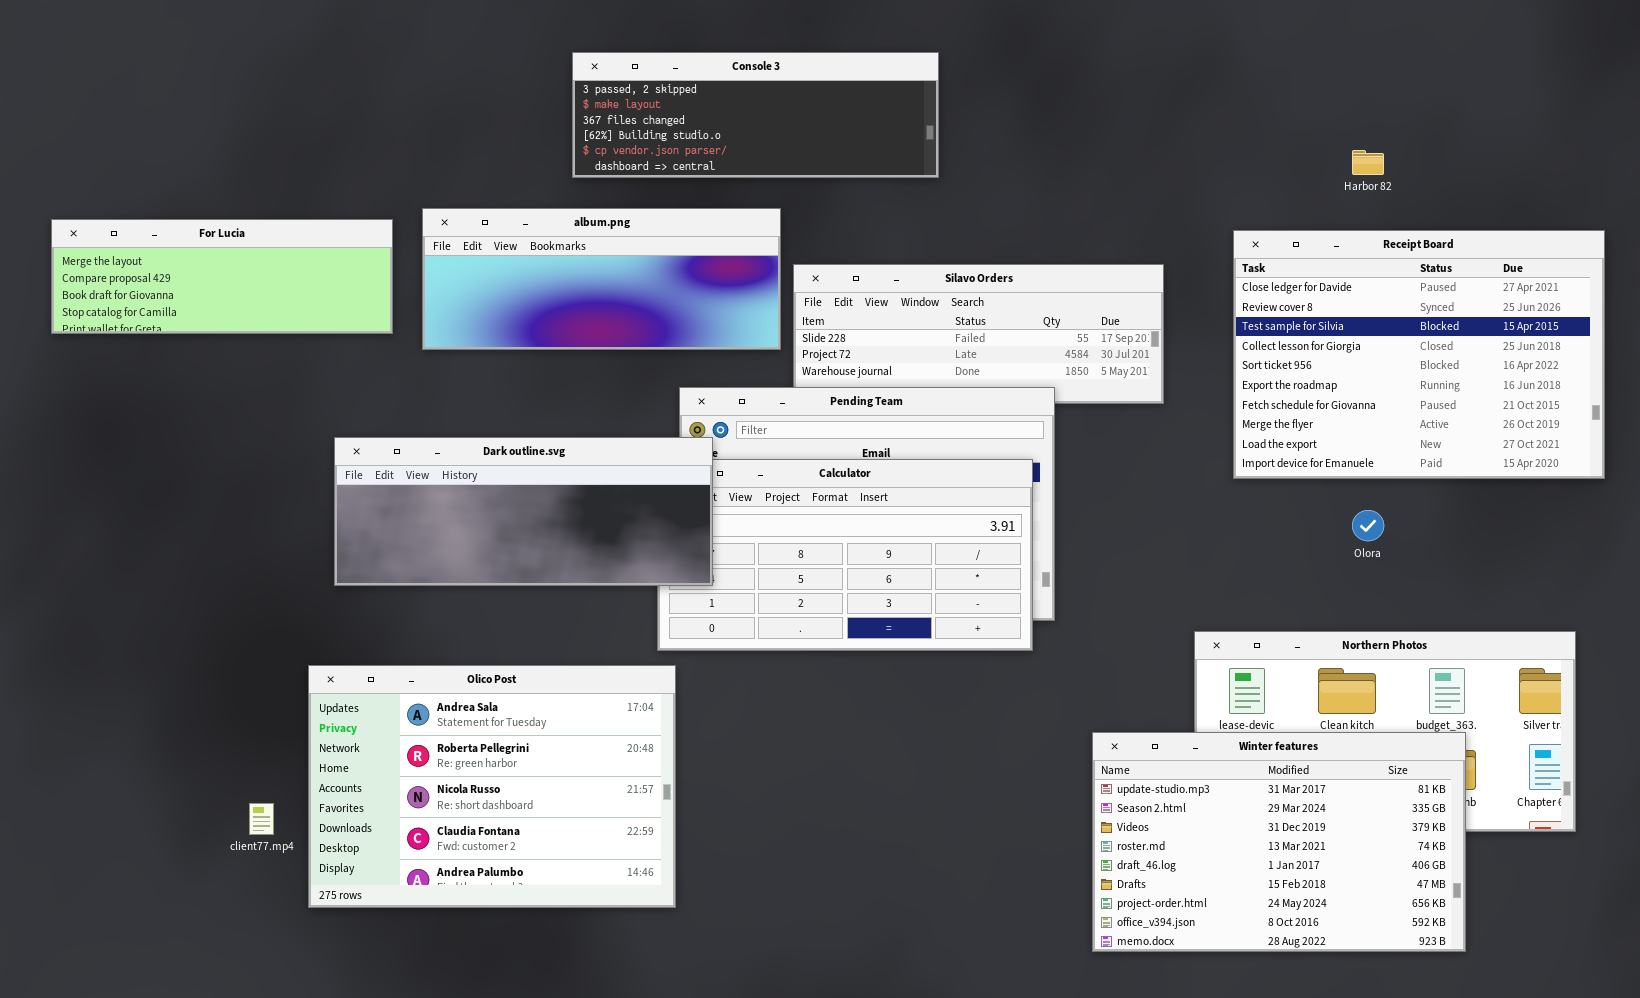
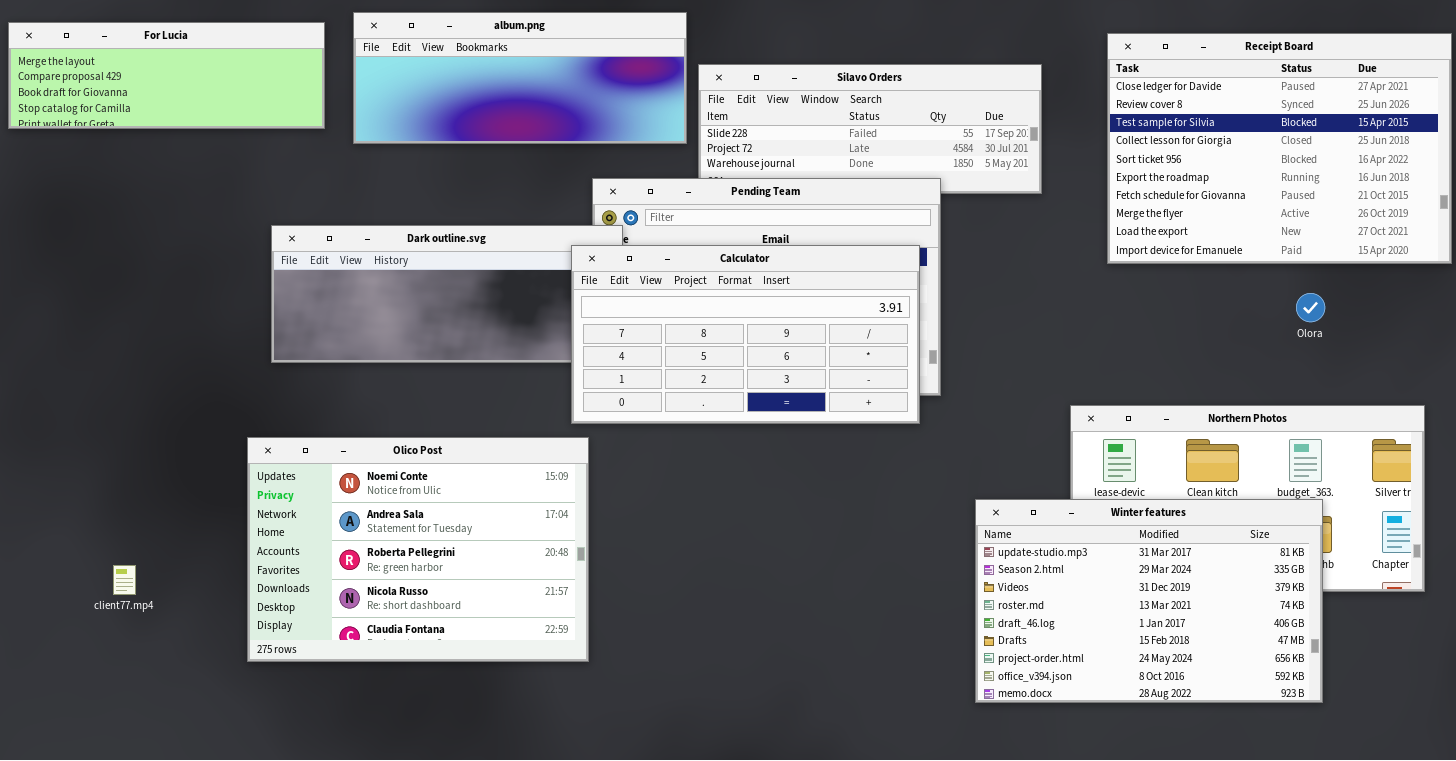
Calculator: [657,459,1033,651] -> [571,245,920,424], raised
Olora: [1352,510,1384,541] -> [1296,293,1325,322], moved
Olico Post: [308,665,676,908] -> [247,437,589,662], scrolled up 1 row
client77.mp4: [249,803,274,835] -> [113,565,136,595], moved

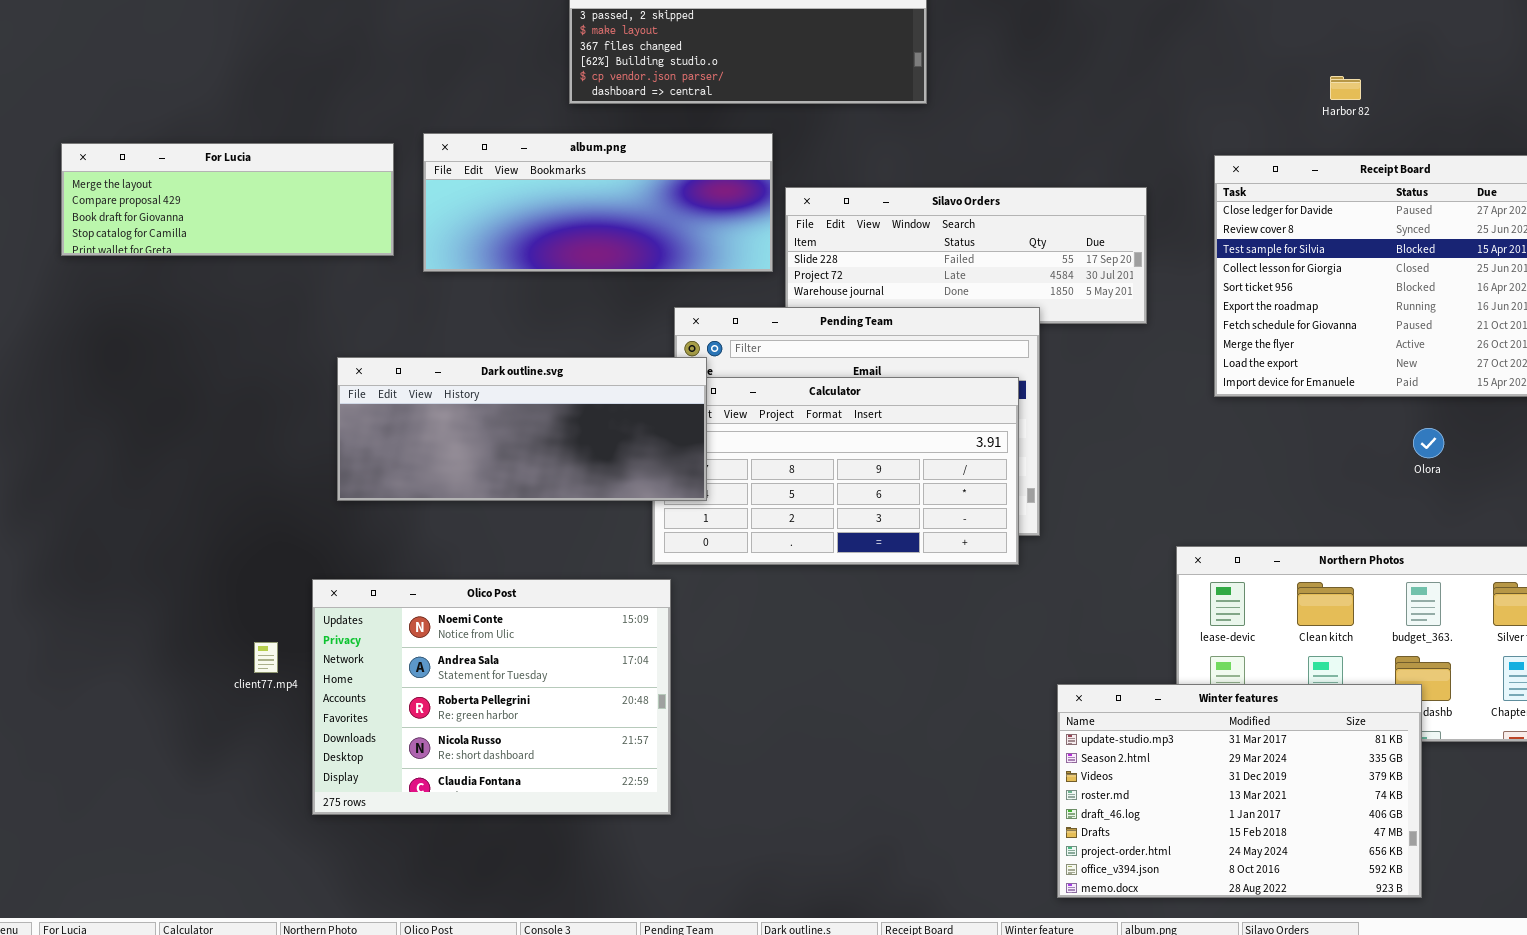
Dark outline.svg: [271,225,623,363] -> [337,357,707,501], raised
Winter features: [975,499,1323,703] -> [1057,684,1422,898], moved
client77.mp4: [113,565,136,595] -> [254,642,278,673], moved

